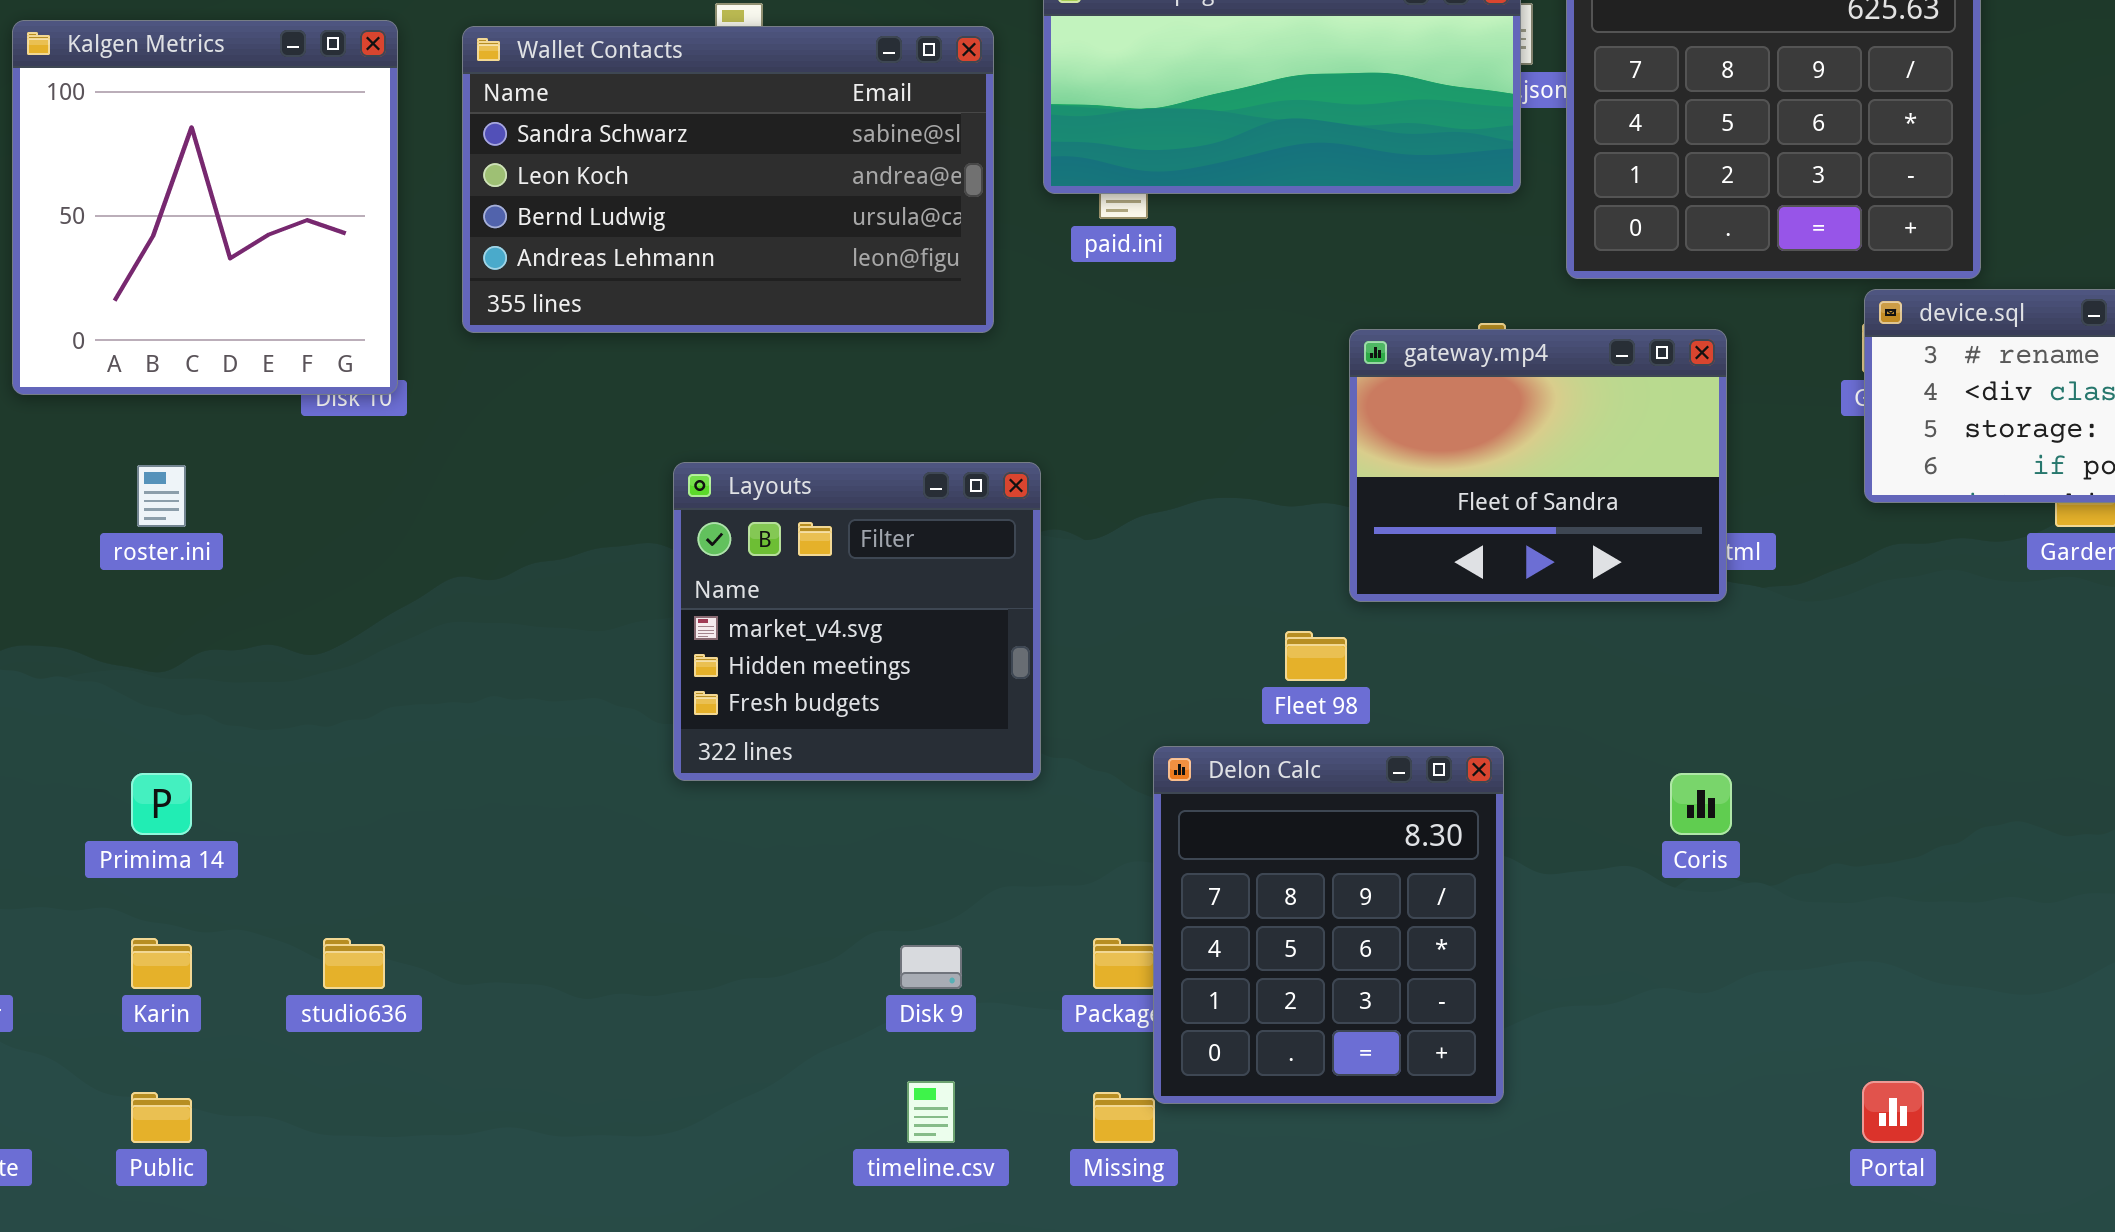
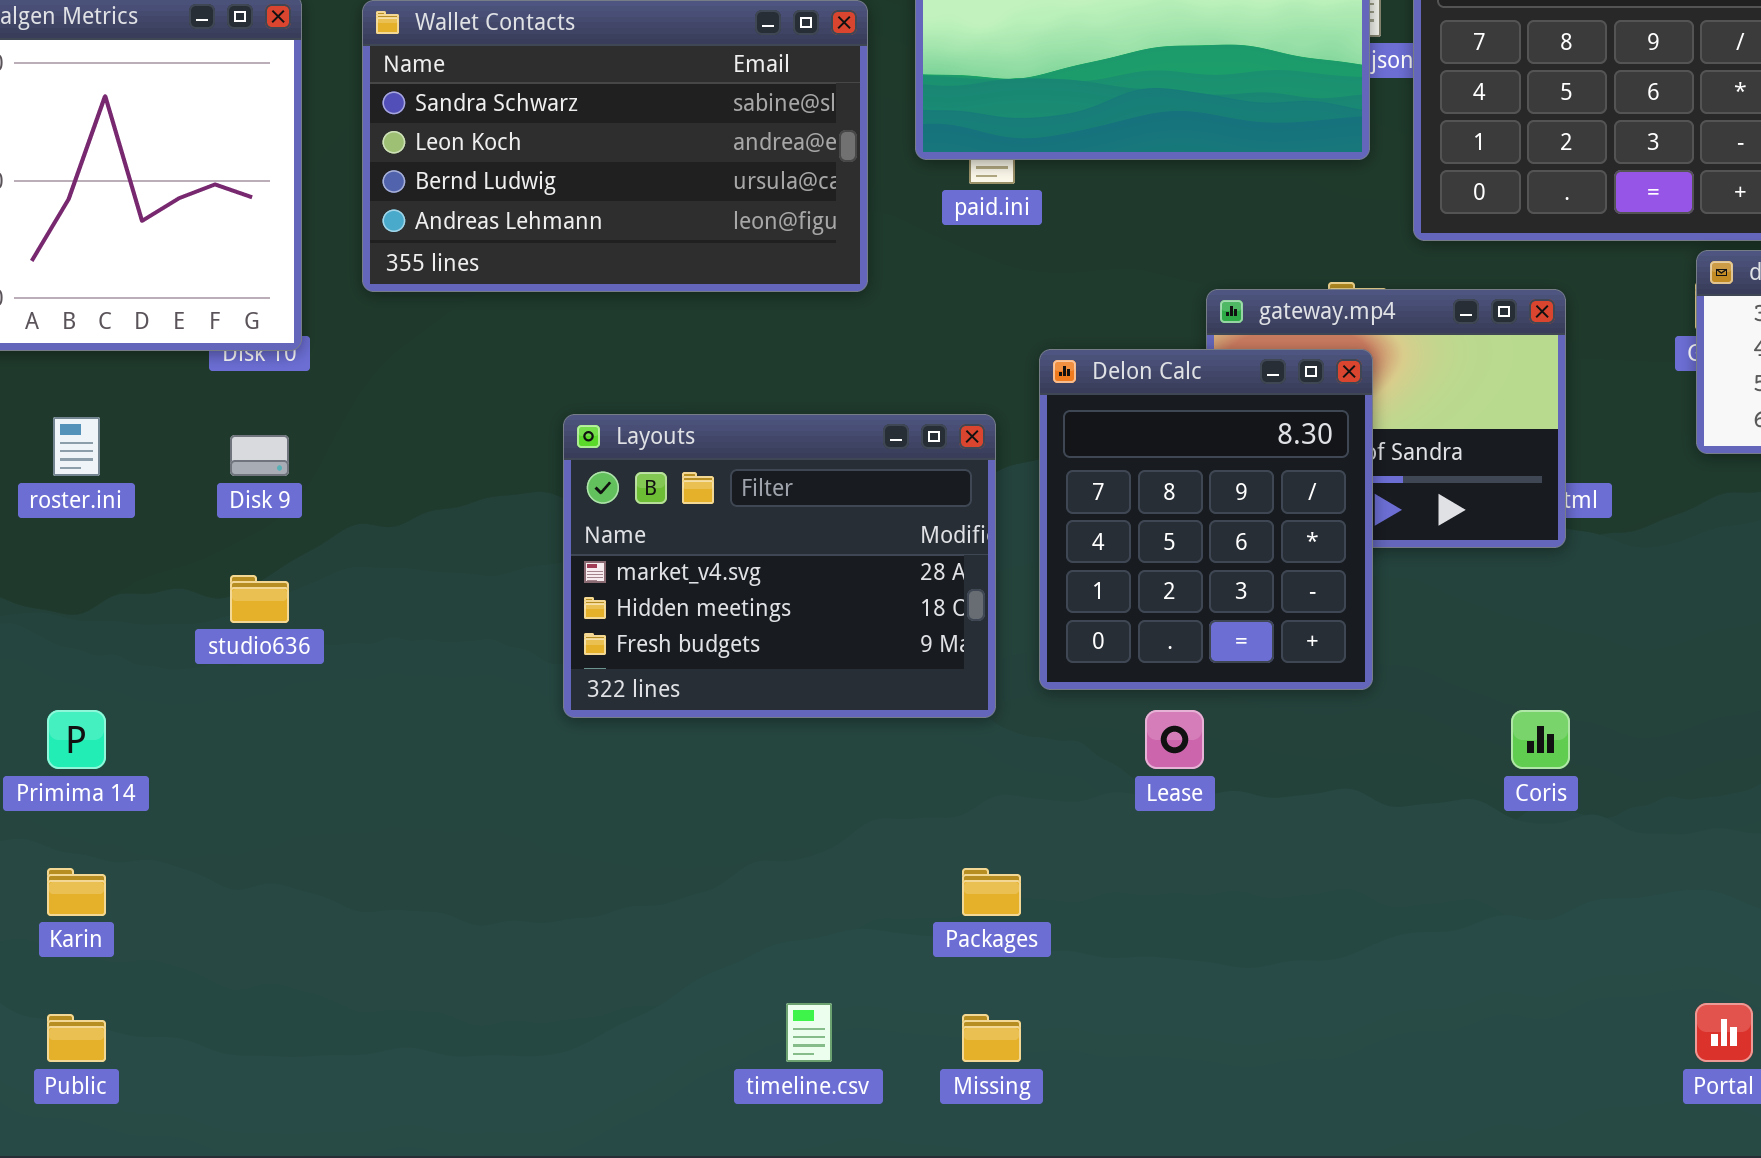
Layouts: [673,462,1041,781] -> [563,414,996,718], resized
Delon Calc: [1153,746,1504,1104] -> [1039,349,1373,690], moved
studio636: [323,938,385,989] -> [230,575,289,623], moved
Disk 9: [900,945,962,989] -> [230,435,289,476], moved

